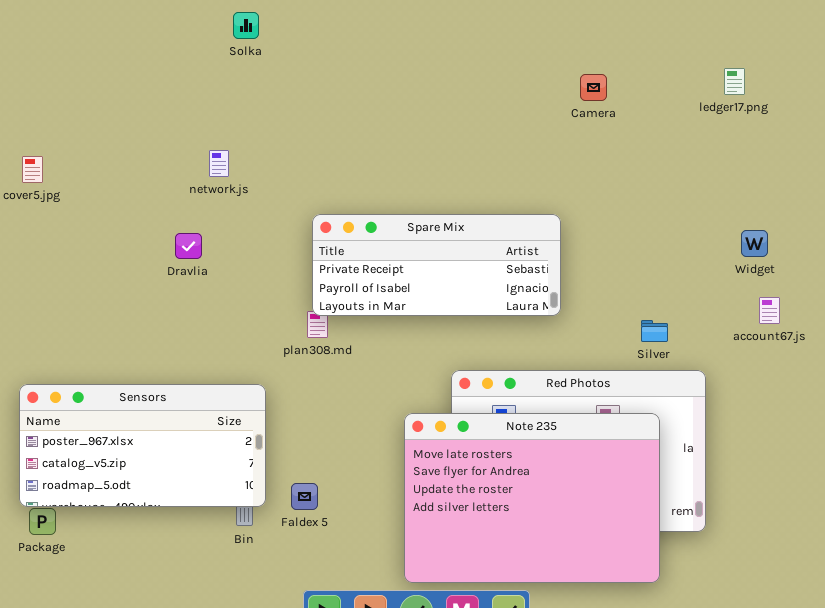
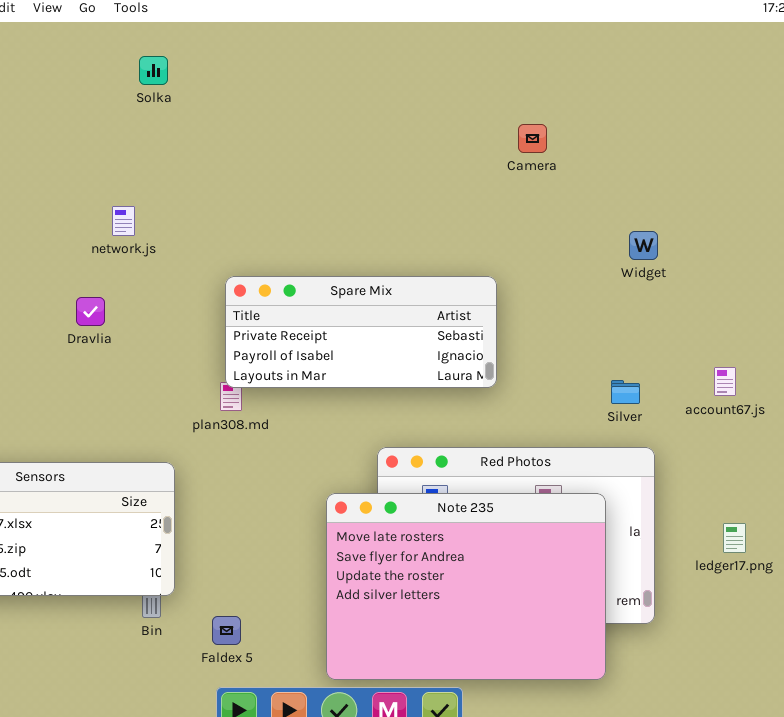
ledger17.png: [724,68,745,95] -> [723,523,746,553], moved
Widget: [741,230,768,257] -> [629,231,658,260], moved
Silver: [641,320,668,342] -> [611,380,640,404], moved
Faldex 5: [291,483,318,510] -> [212,616,241,645], moved

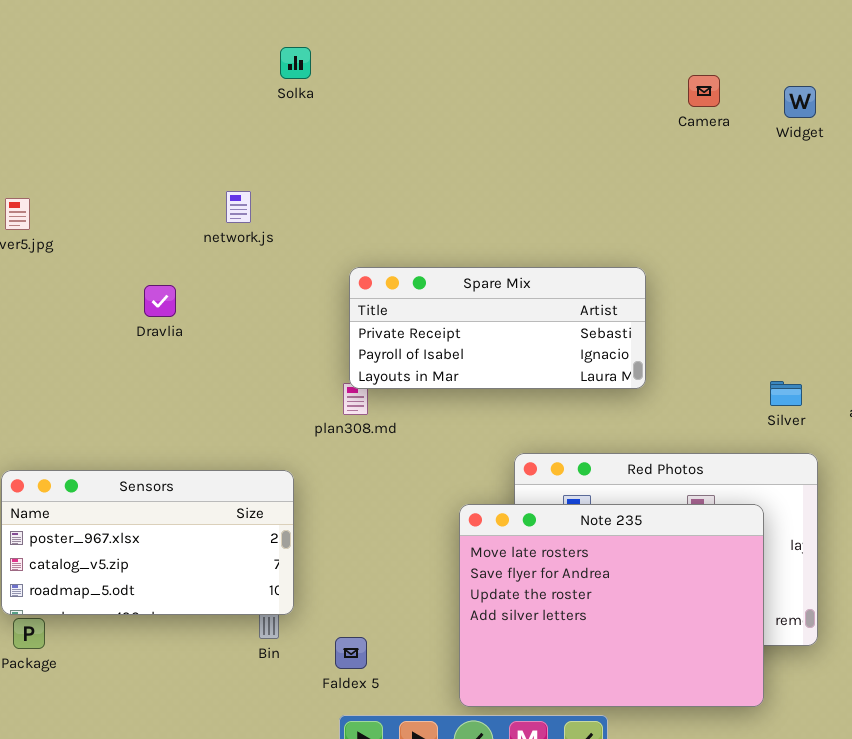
Solka: [139,56,168,85] -> [280,47,311,79], moved
Camera: [518,124,547,153] -> [688,75,720,107], moved
Widget: [629,231,658,260] -> [784,86,816,118], moved
Dravlia: [76,297,105,326] -> [144,285,176,317], moved

